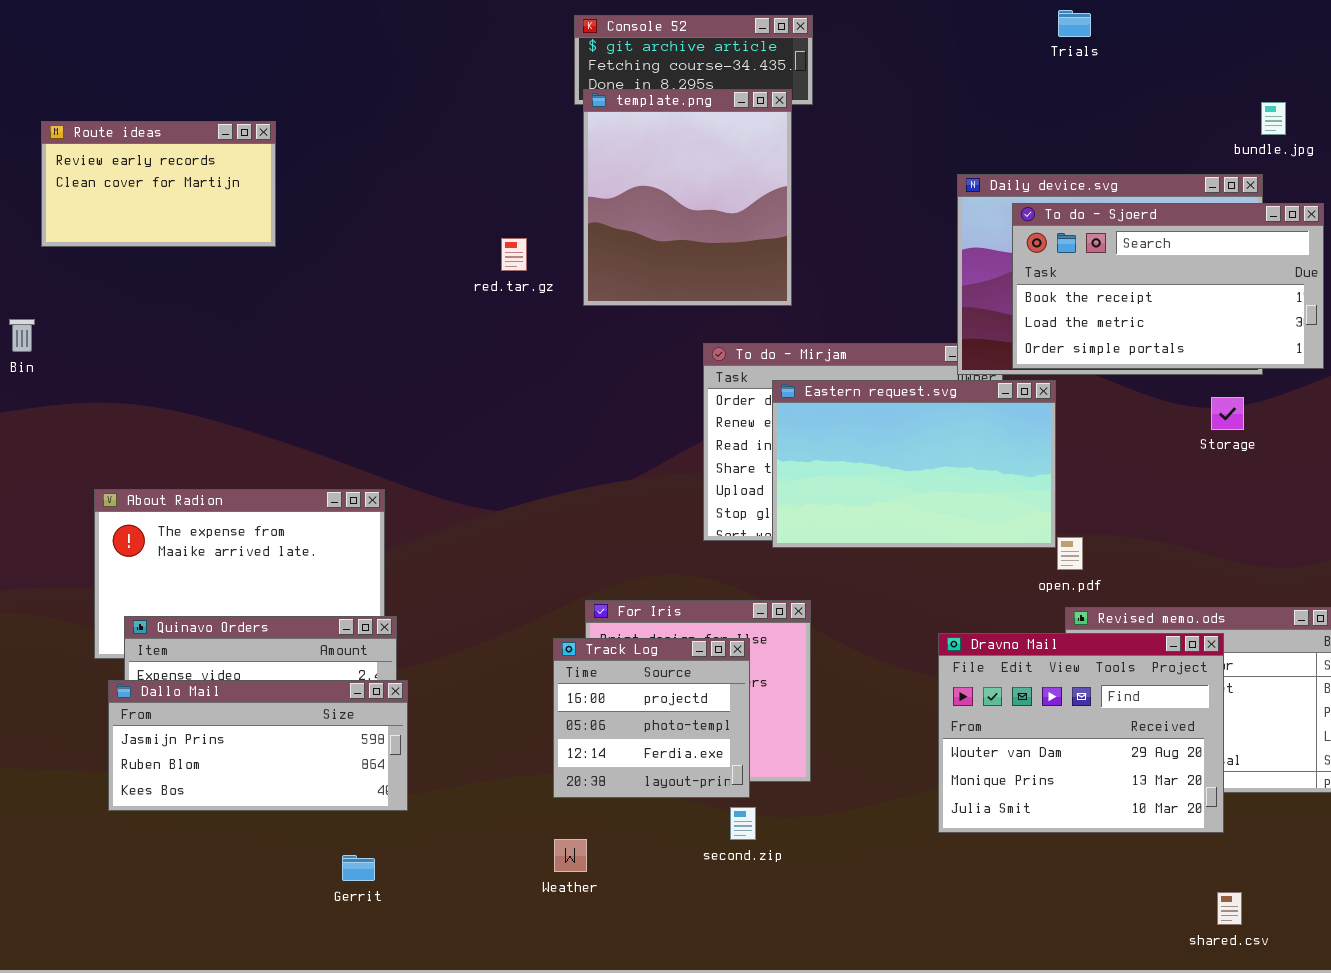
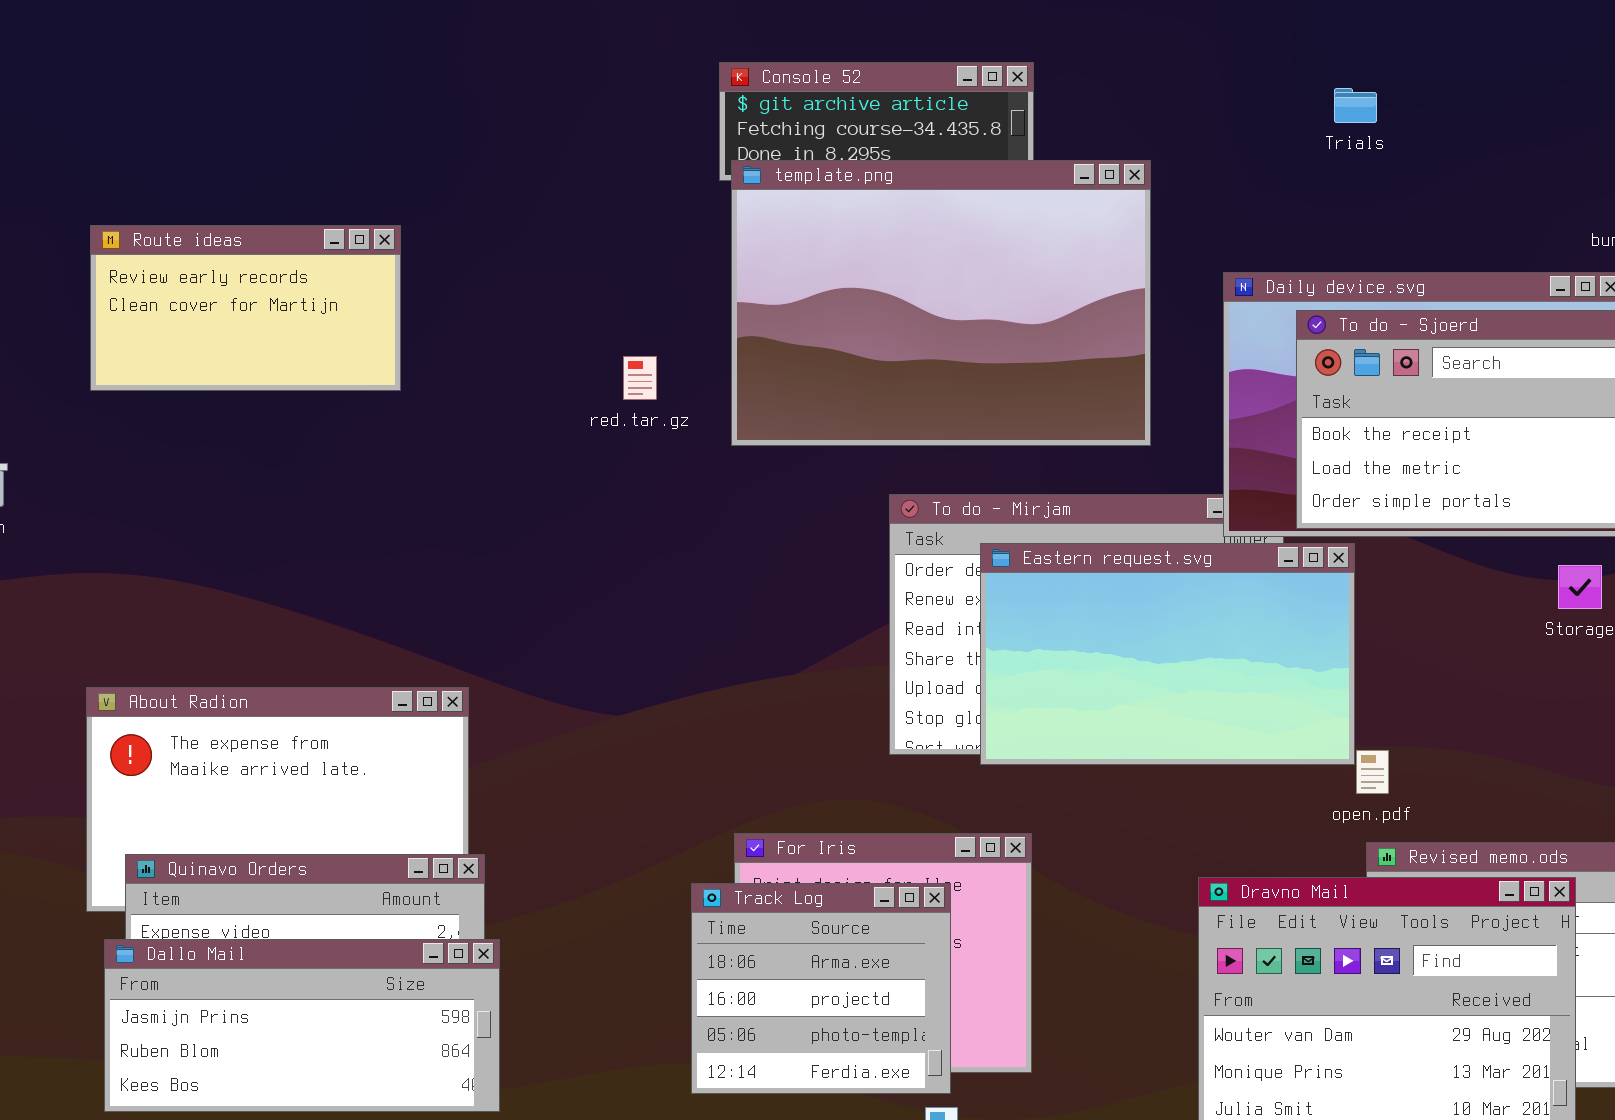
Trials: [1058,10,1091,37] -> [1334,88,1377,123], moved
template.png: [583,89,792,306] -> [731,160,1151,446], resized
Route ideas: [41,121,276,247] -> [90,225,401,391], moved
Track Log: [553,638,750,798] -> [691,883,951,1094], scrolled up 1 row

